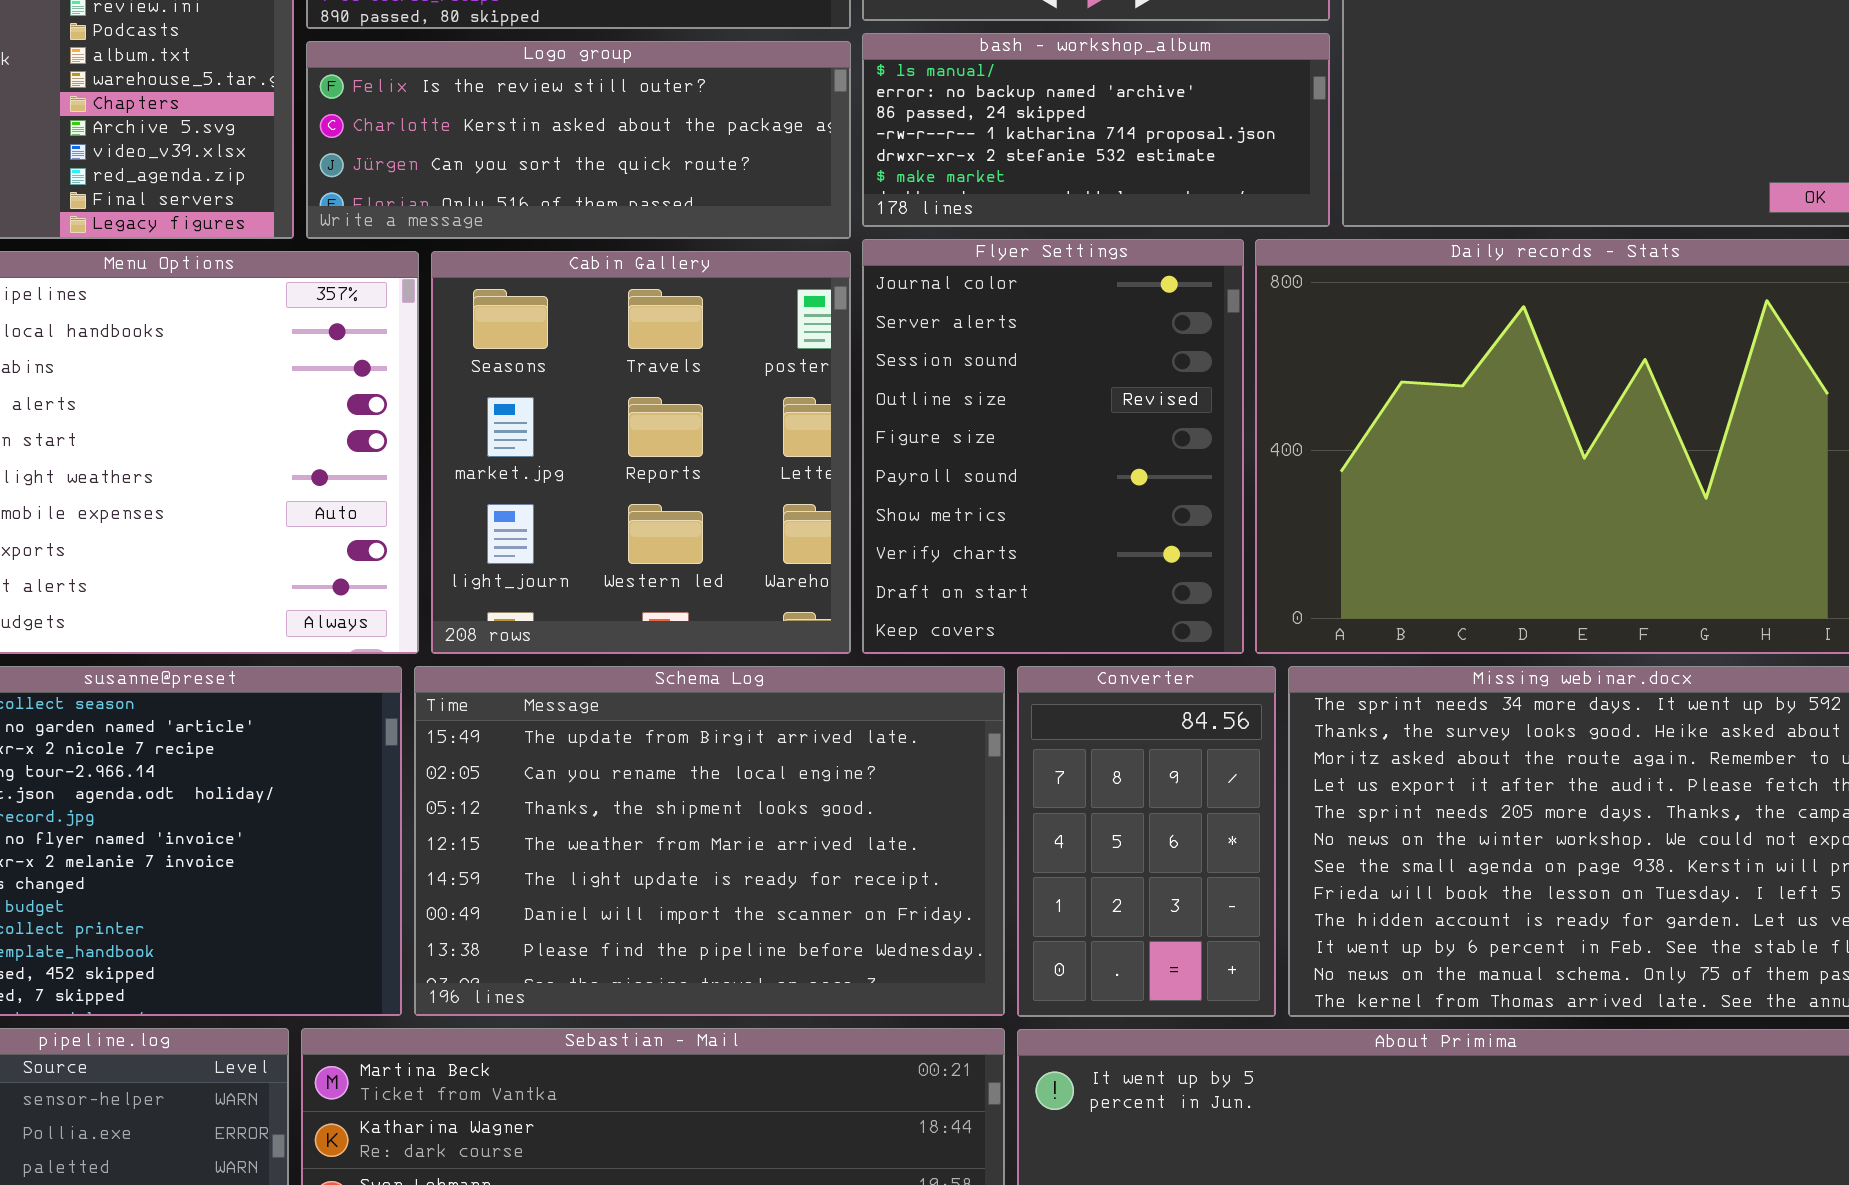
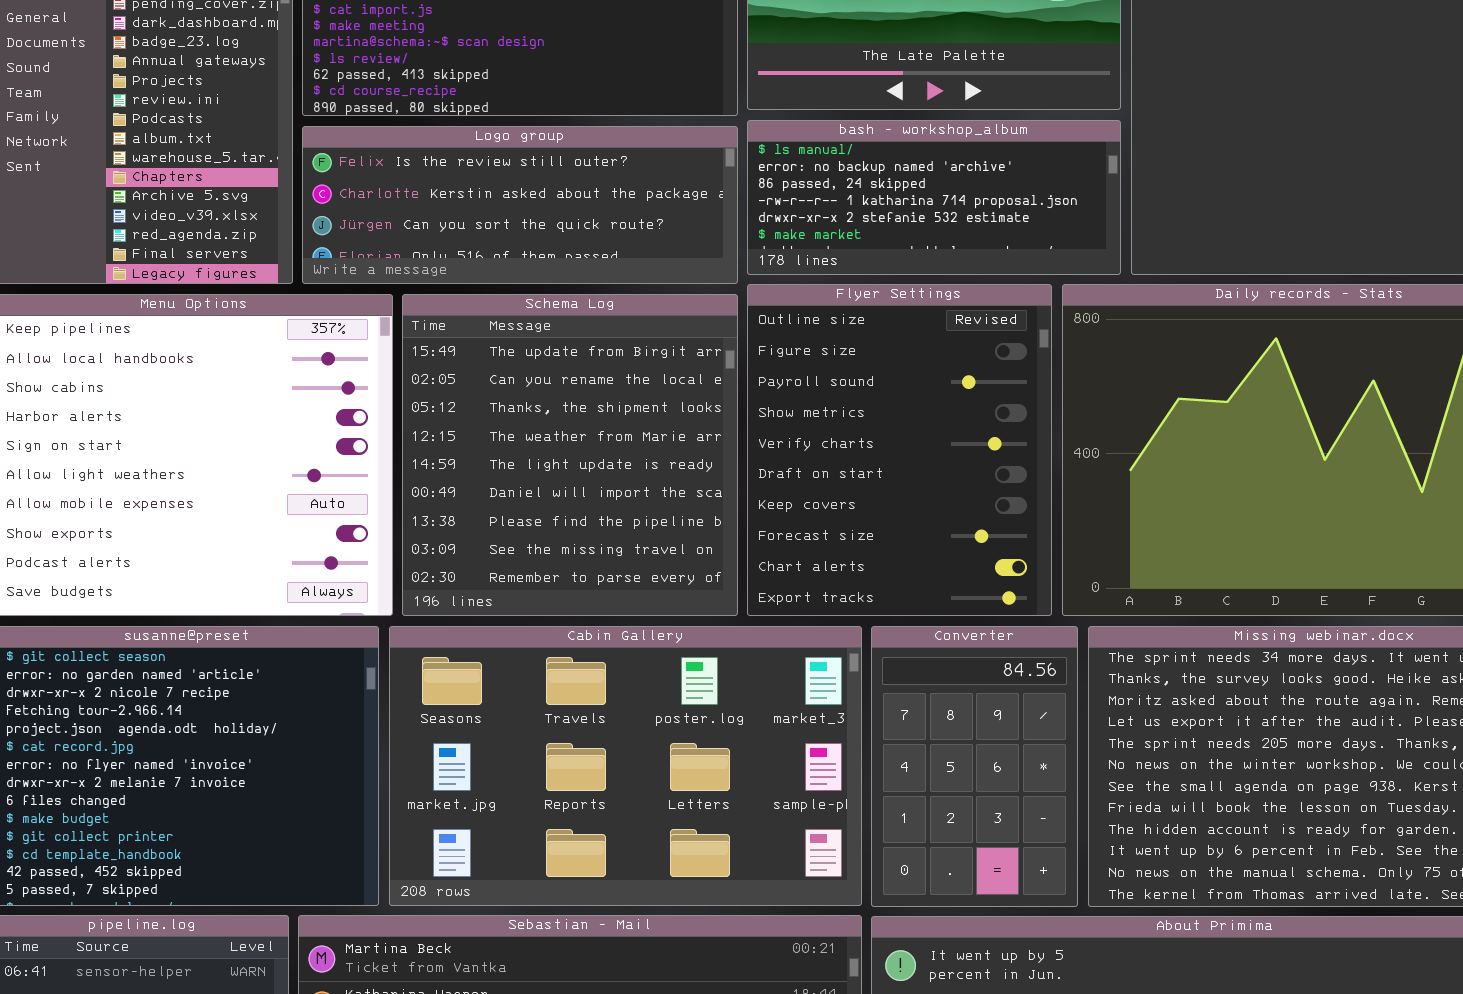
Flyer Settings: [862,239,1244,654] -> [747,284,1052,616], scrolled down 3 rows
Cabin Gallery: [431,251,851,654] -> [389,626,862,906], moved, resized
Schema Log: [414,666,1005,1016] -> [402,294,738,616], moved, resized

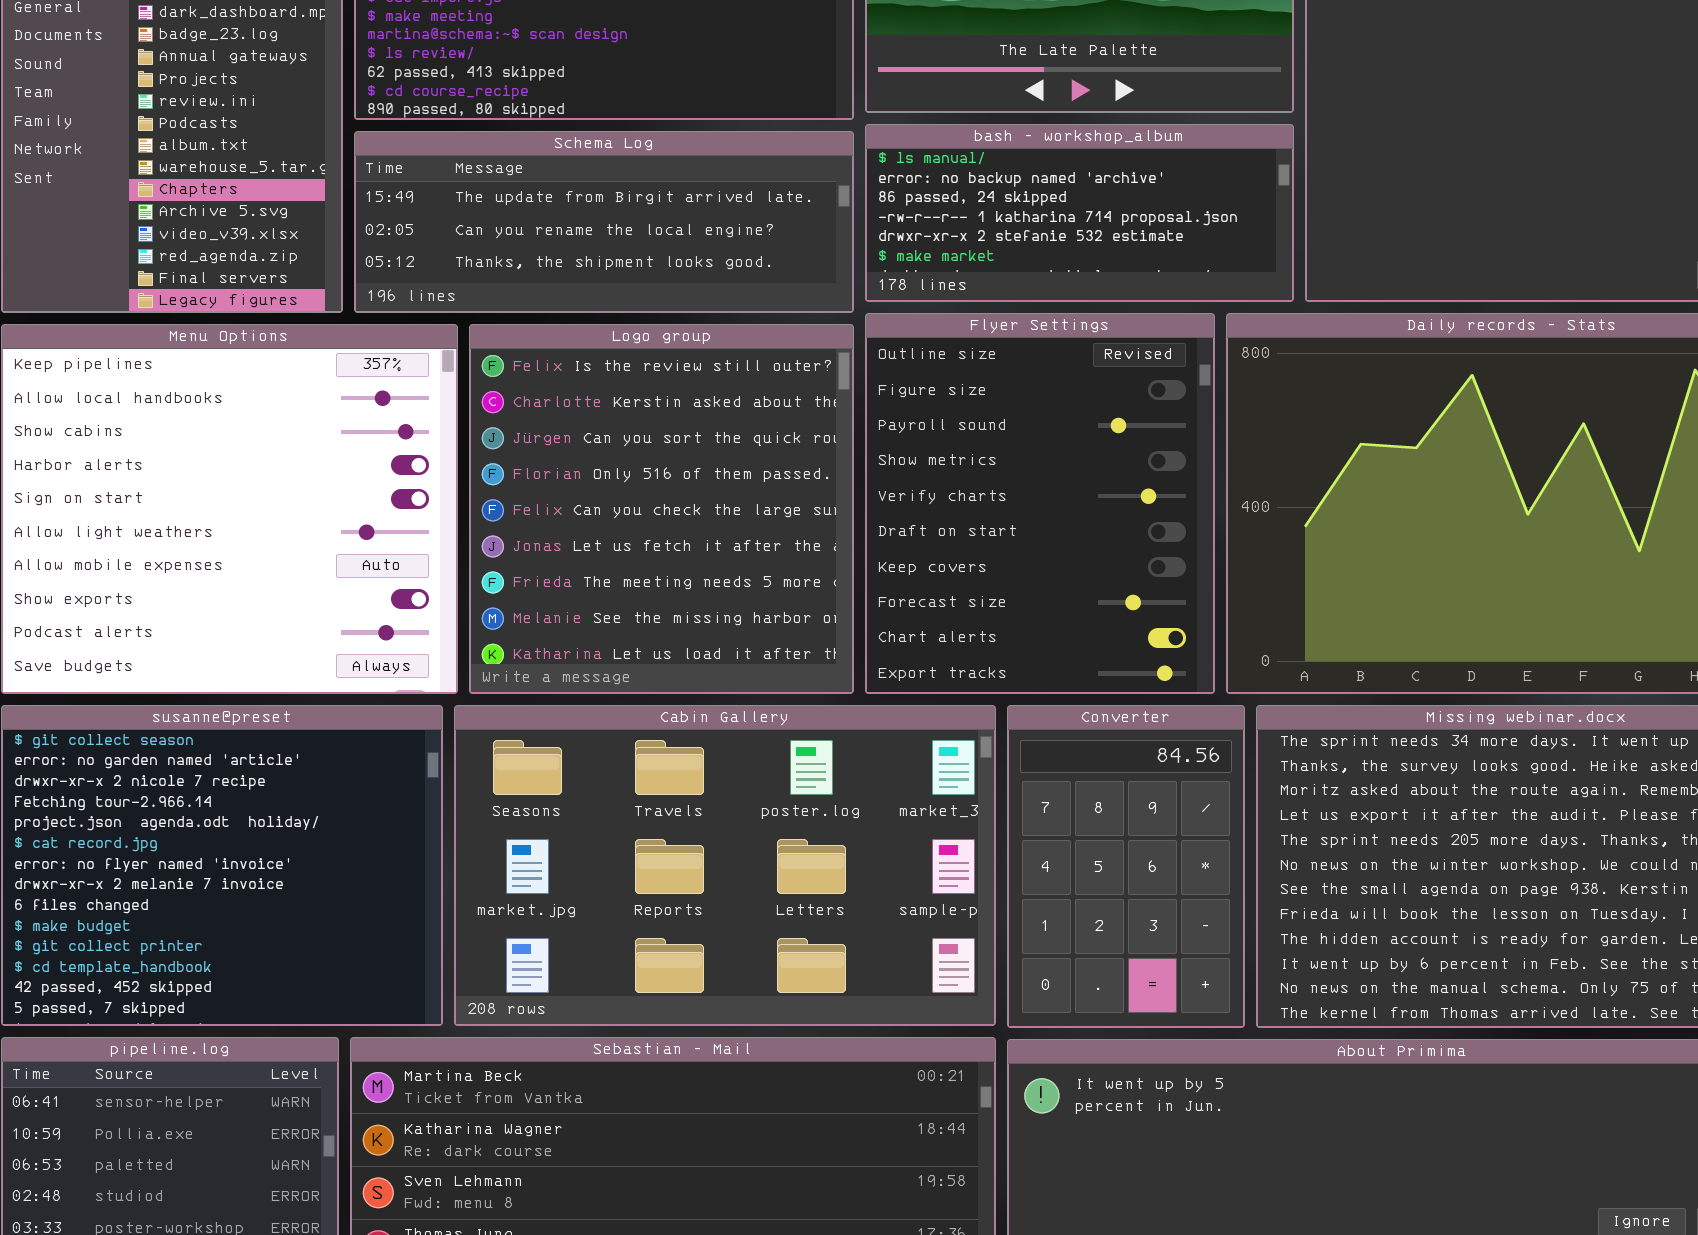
Logo group: [302,126,738,284] -> [469,324,854,694], moved, resized
Schema Log: [402,294,738,616] -> [354,131,854,313], moved, resized

